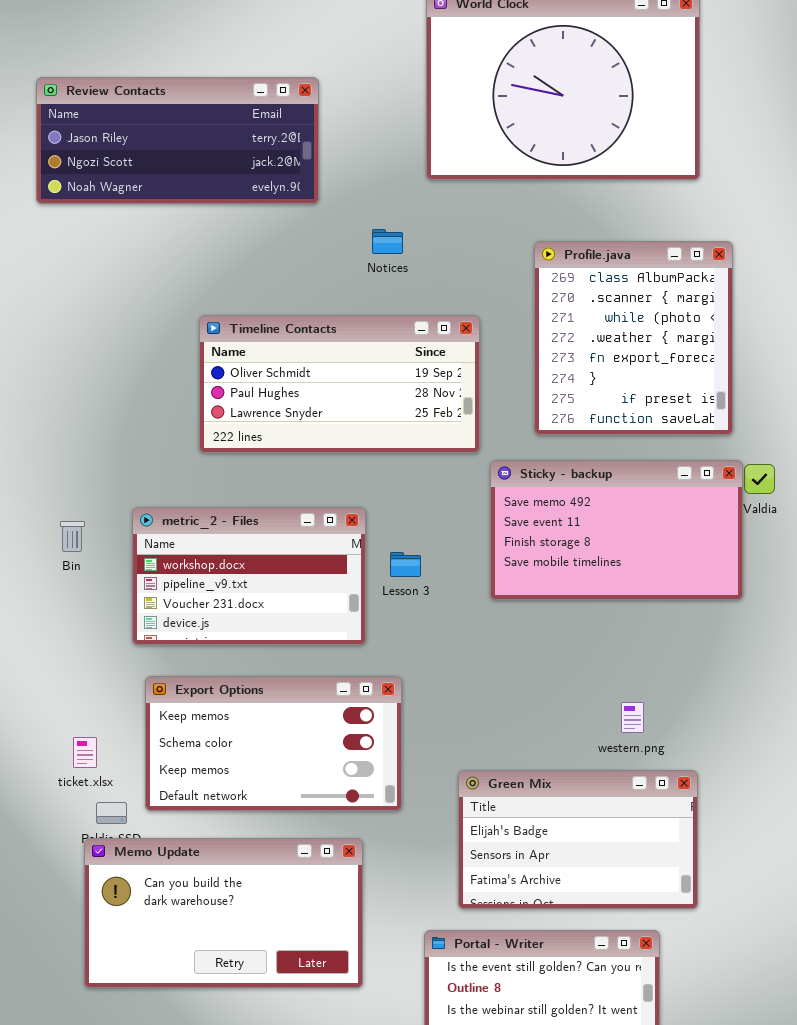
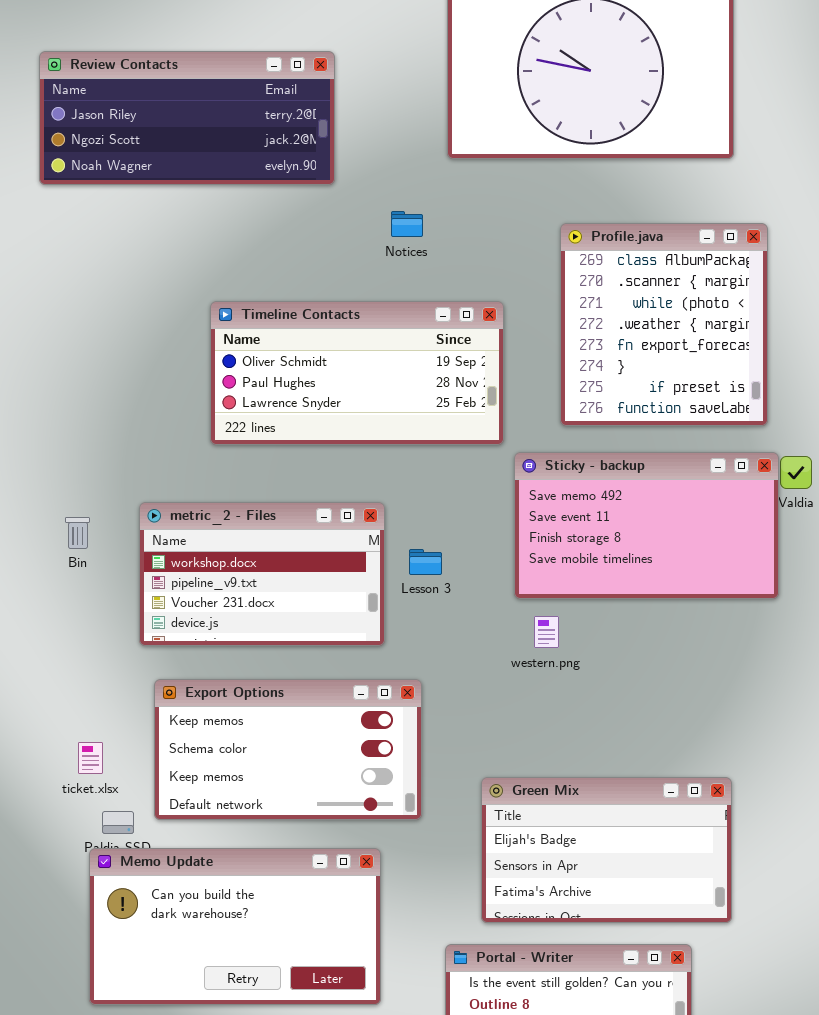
western.png: [621,702,644,733] -> [534,616,559,648], moved

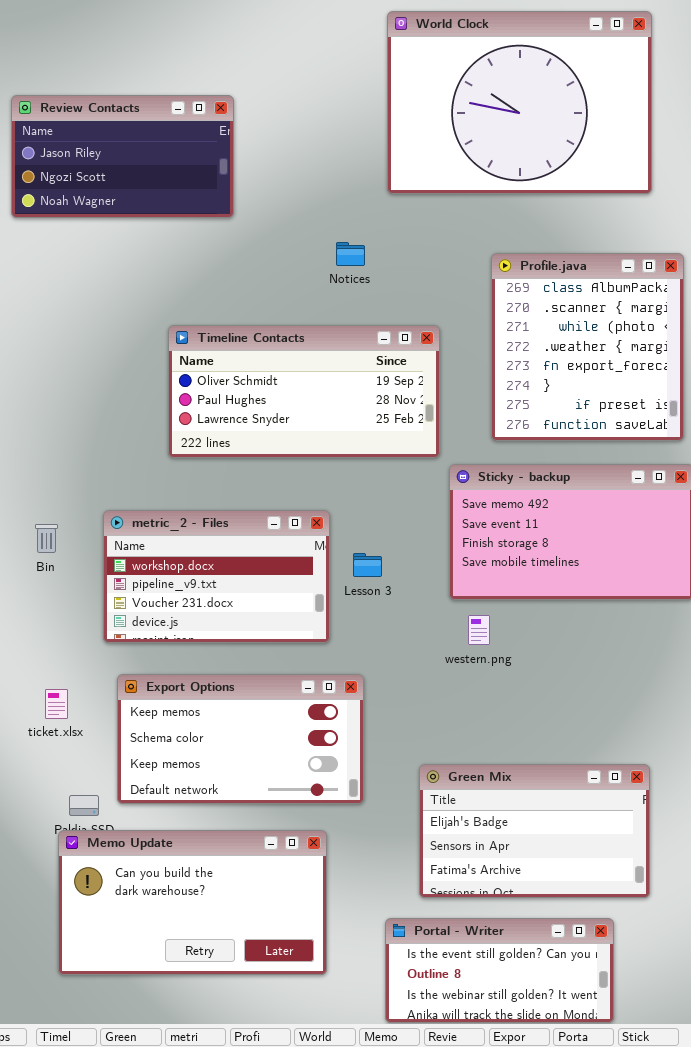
Review Contacts: [39,51,335,185] -> [11,95,234,218], resized
ticket.xlsx: [78,742,103,774] -> [45,689,68,719], moved

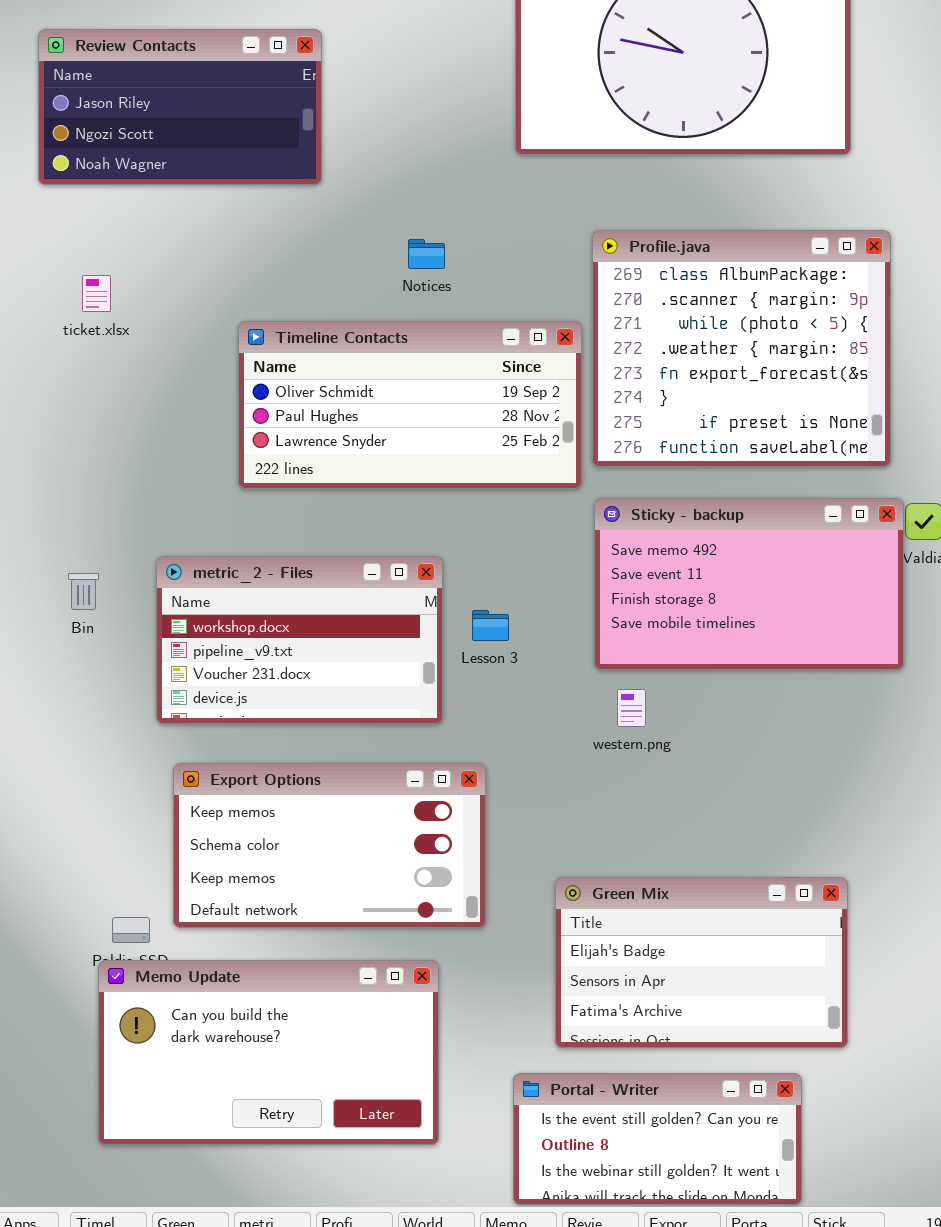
Notices: [336,242,365,266] -> [408,239,445,269], moved
Profile.java: [491,253,684,441] -> [592,230,891,467], resized
ticket.xlsx: [45,689,68,719] -> [82,275,111,312], moved

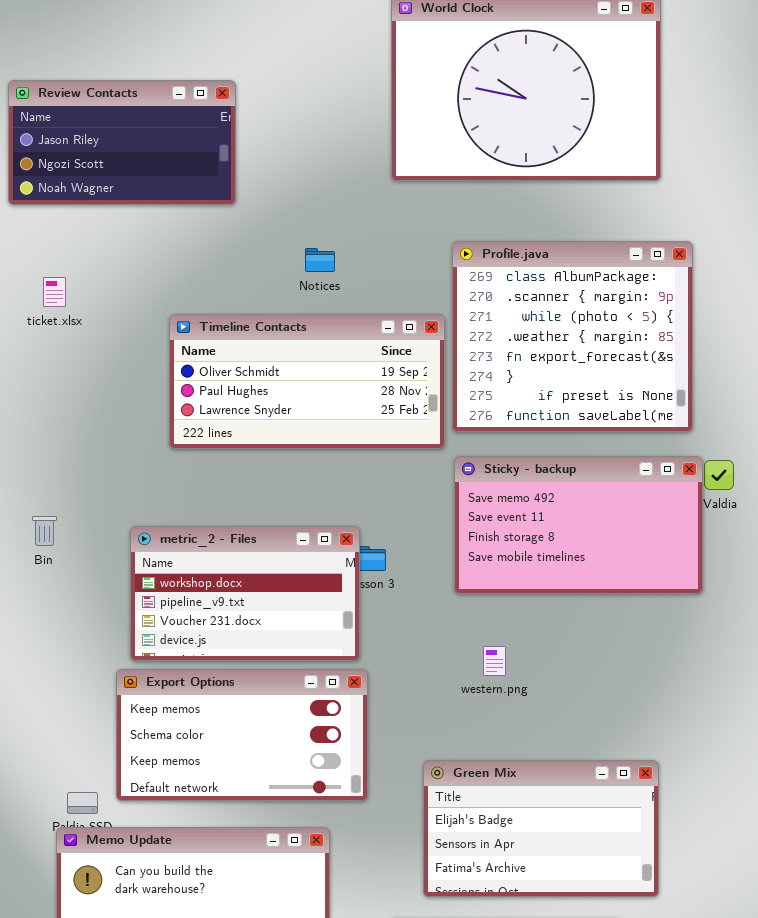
metric_2 - Files: [156,556,443,724] -> [130,526,360,661], moved
western.png: [617,689,646,727] -> [483,646,506,676], moved

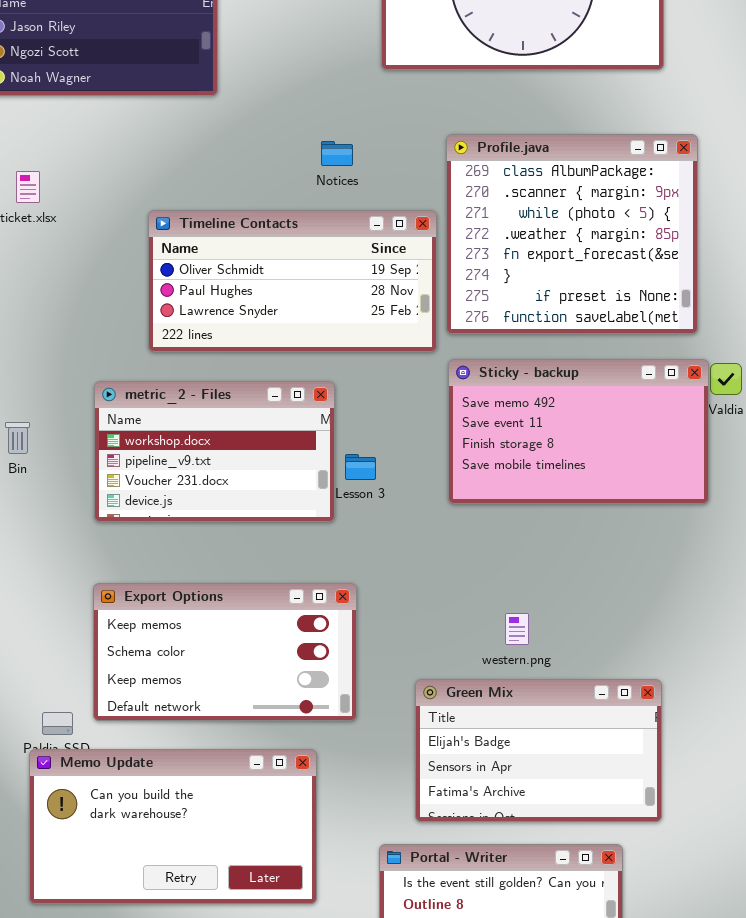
Notices: [305,248,335,272] -> [321,141,353,166], moved
metric_2 - Files: [130,526,360,661] -> [94,381,335,522], moved
western.png: [483,646,506,676] -> [505,613,529,645], moved

